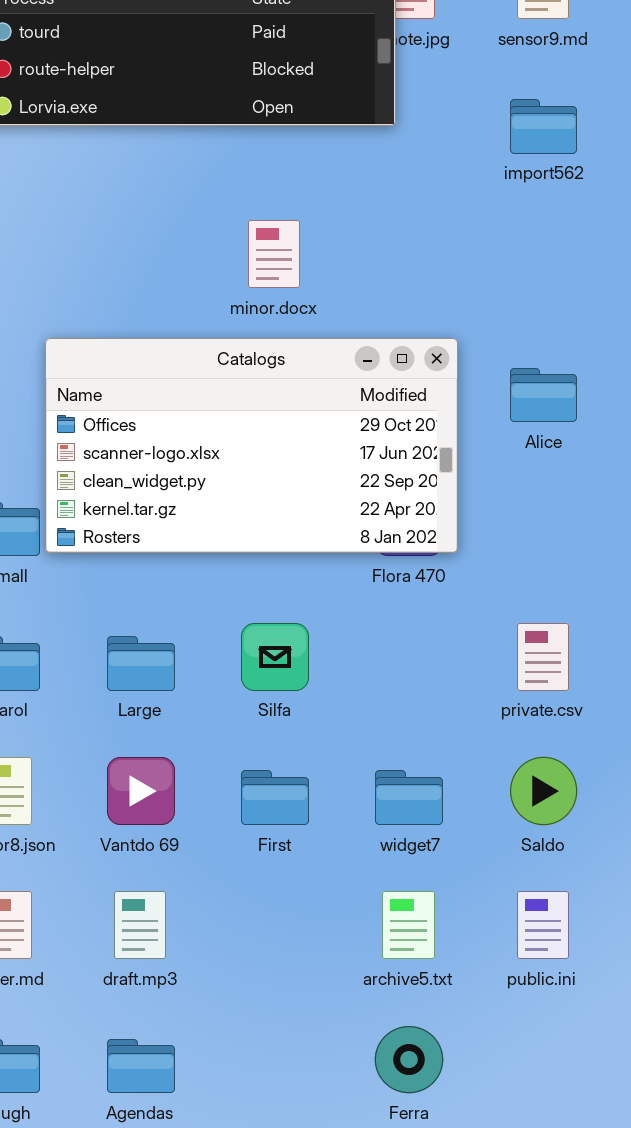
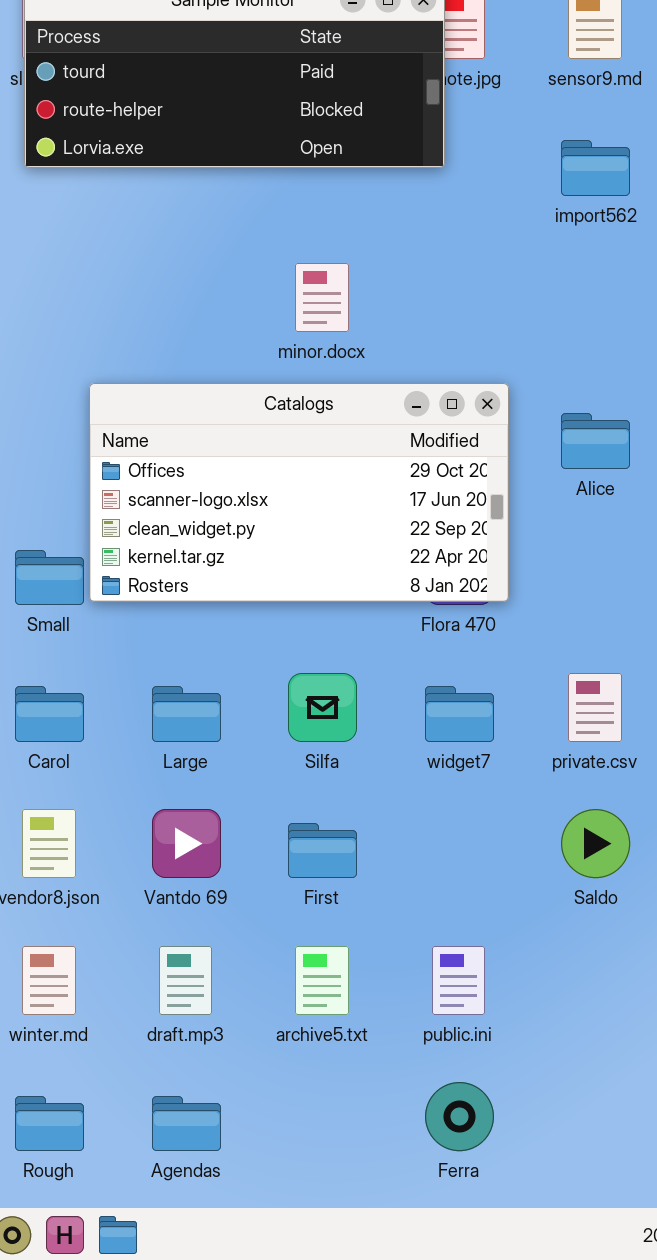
widget7: [375,770,443,825] -> [425,686,494,742], moved
archive5.txt: [382,891,435,959] -> [295,946,349,1015], moved
public.ini: [517,891,569,959] -> [432,946,485,1015], moved

